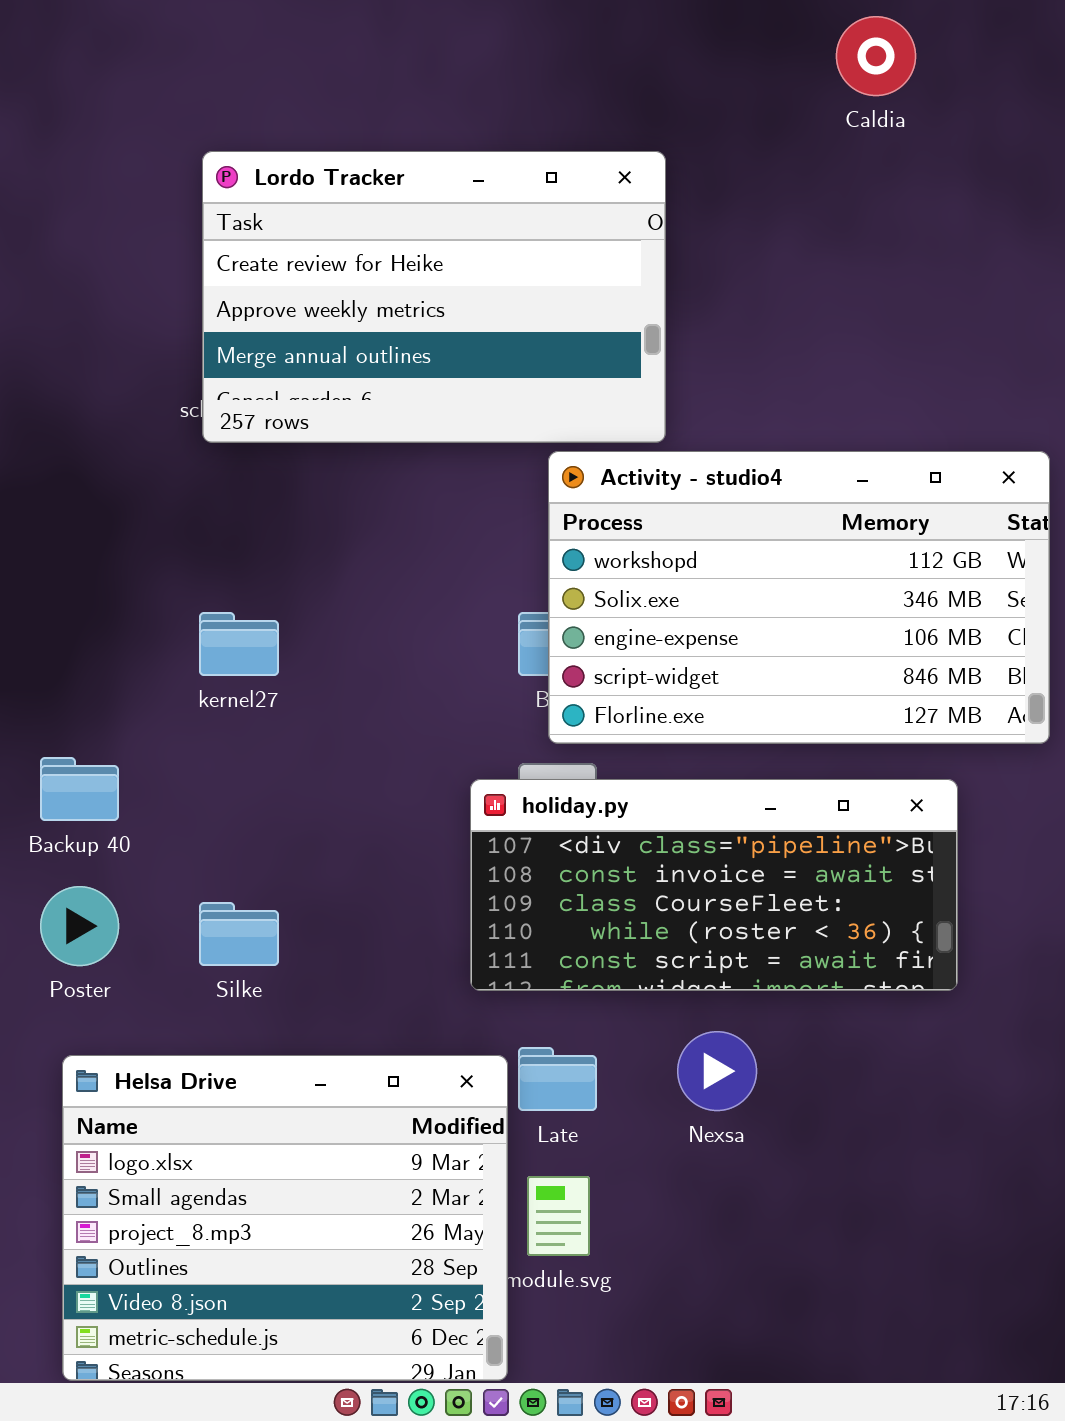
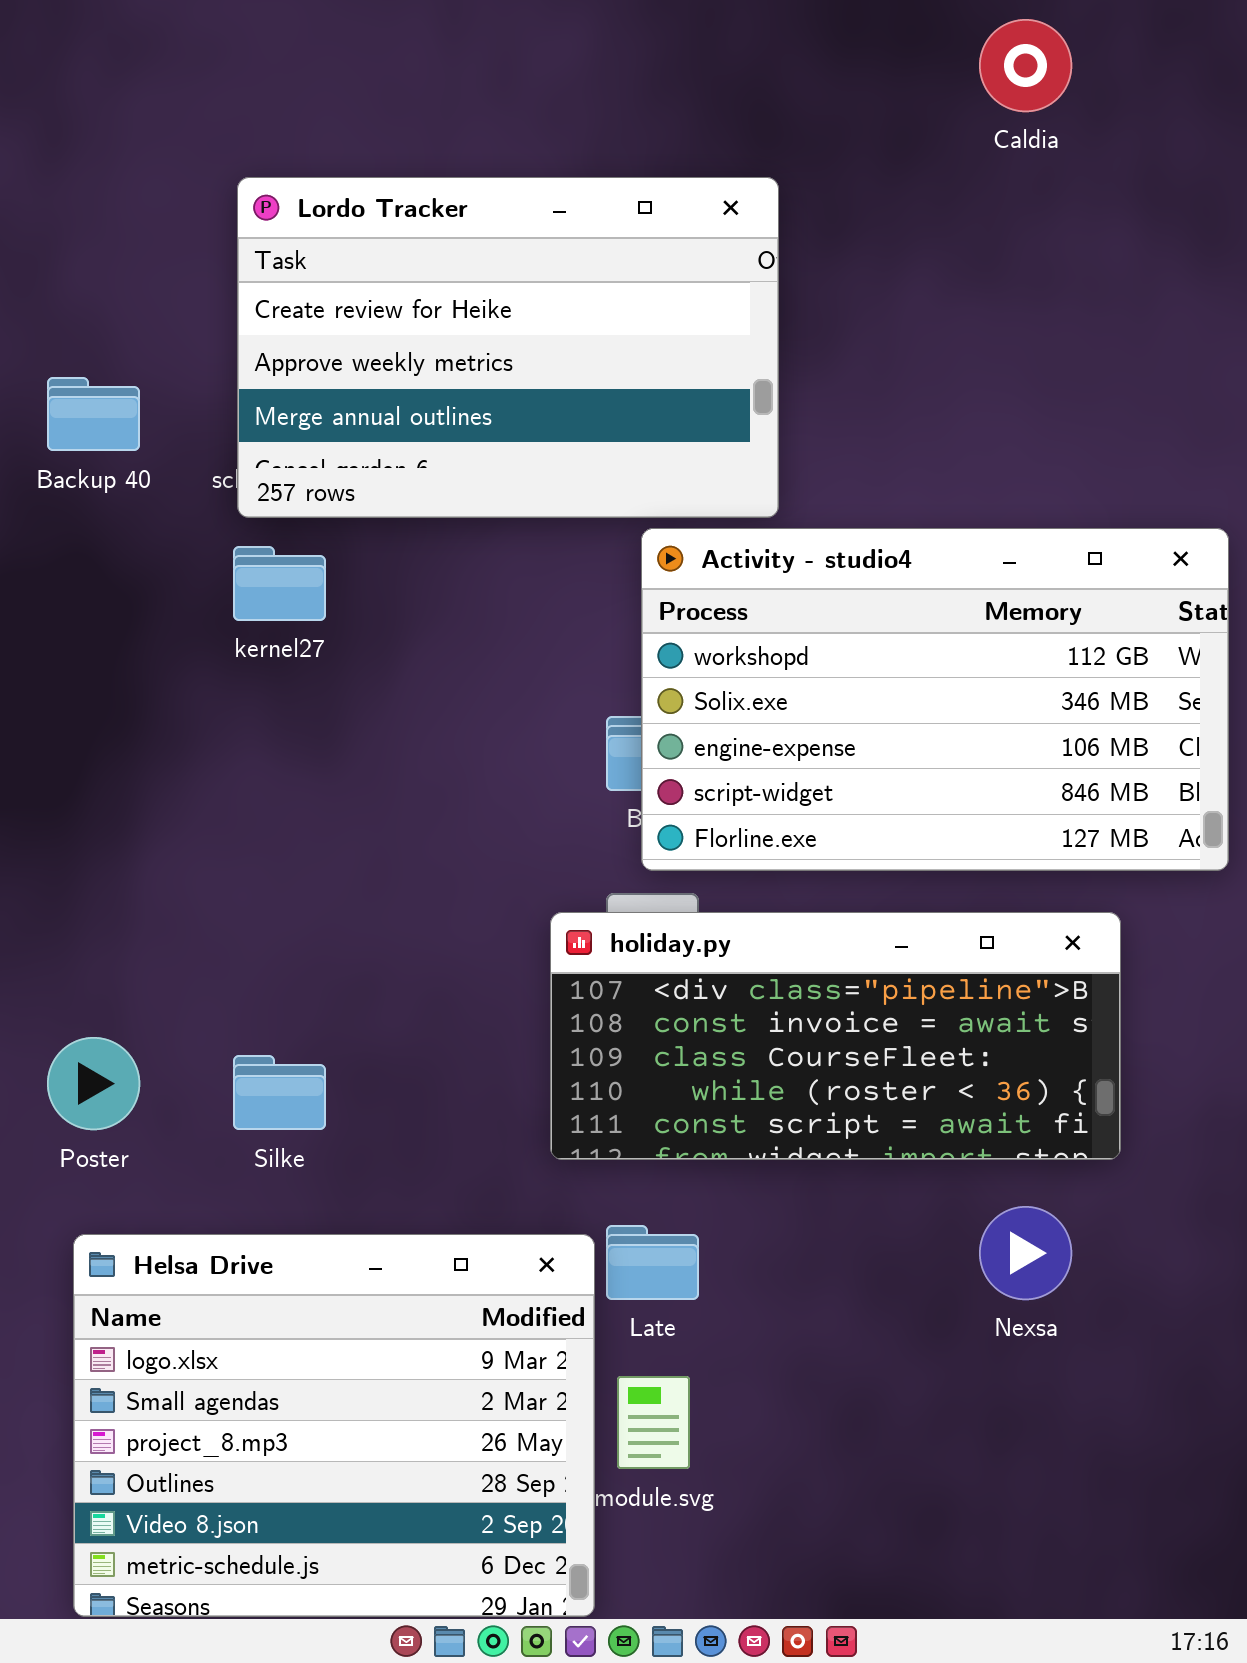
kernel27: [199,612,279,676] -> [233,546,326,621], moved
Backup 40: [40,757,119,821] -> [47,377,140,451], moved
Nexsa: [677,1031,757,1111] -> [979,1206,1072,1300], moved

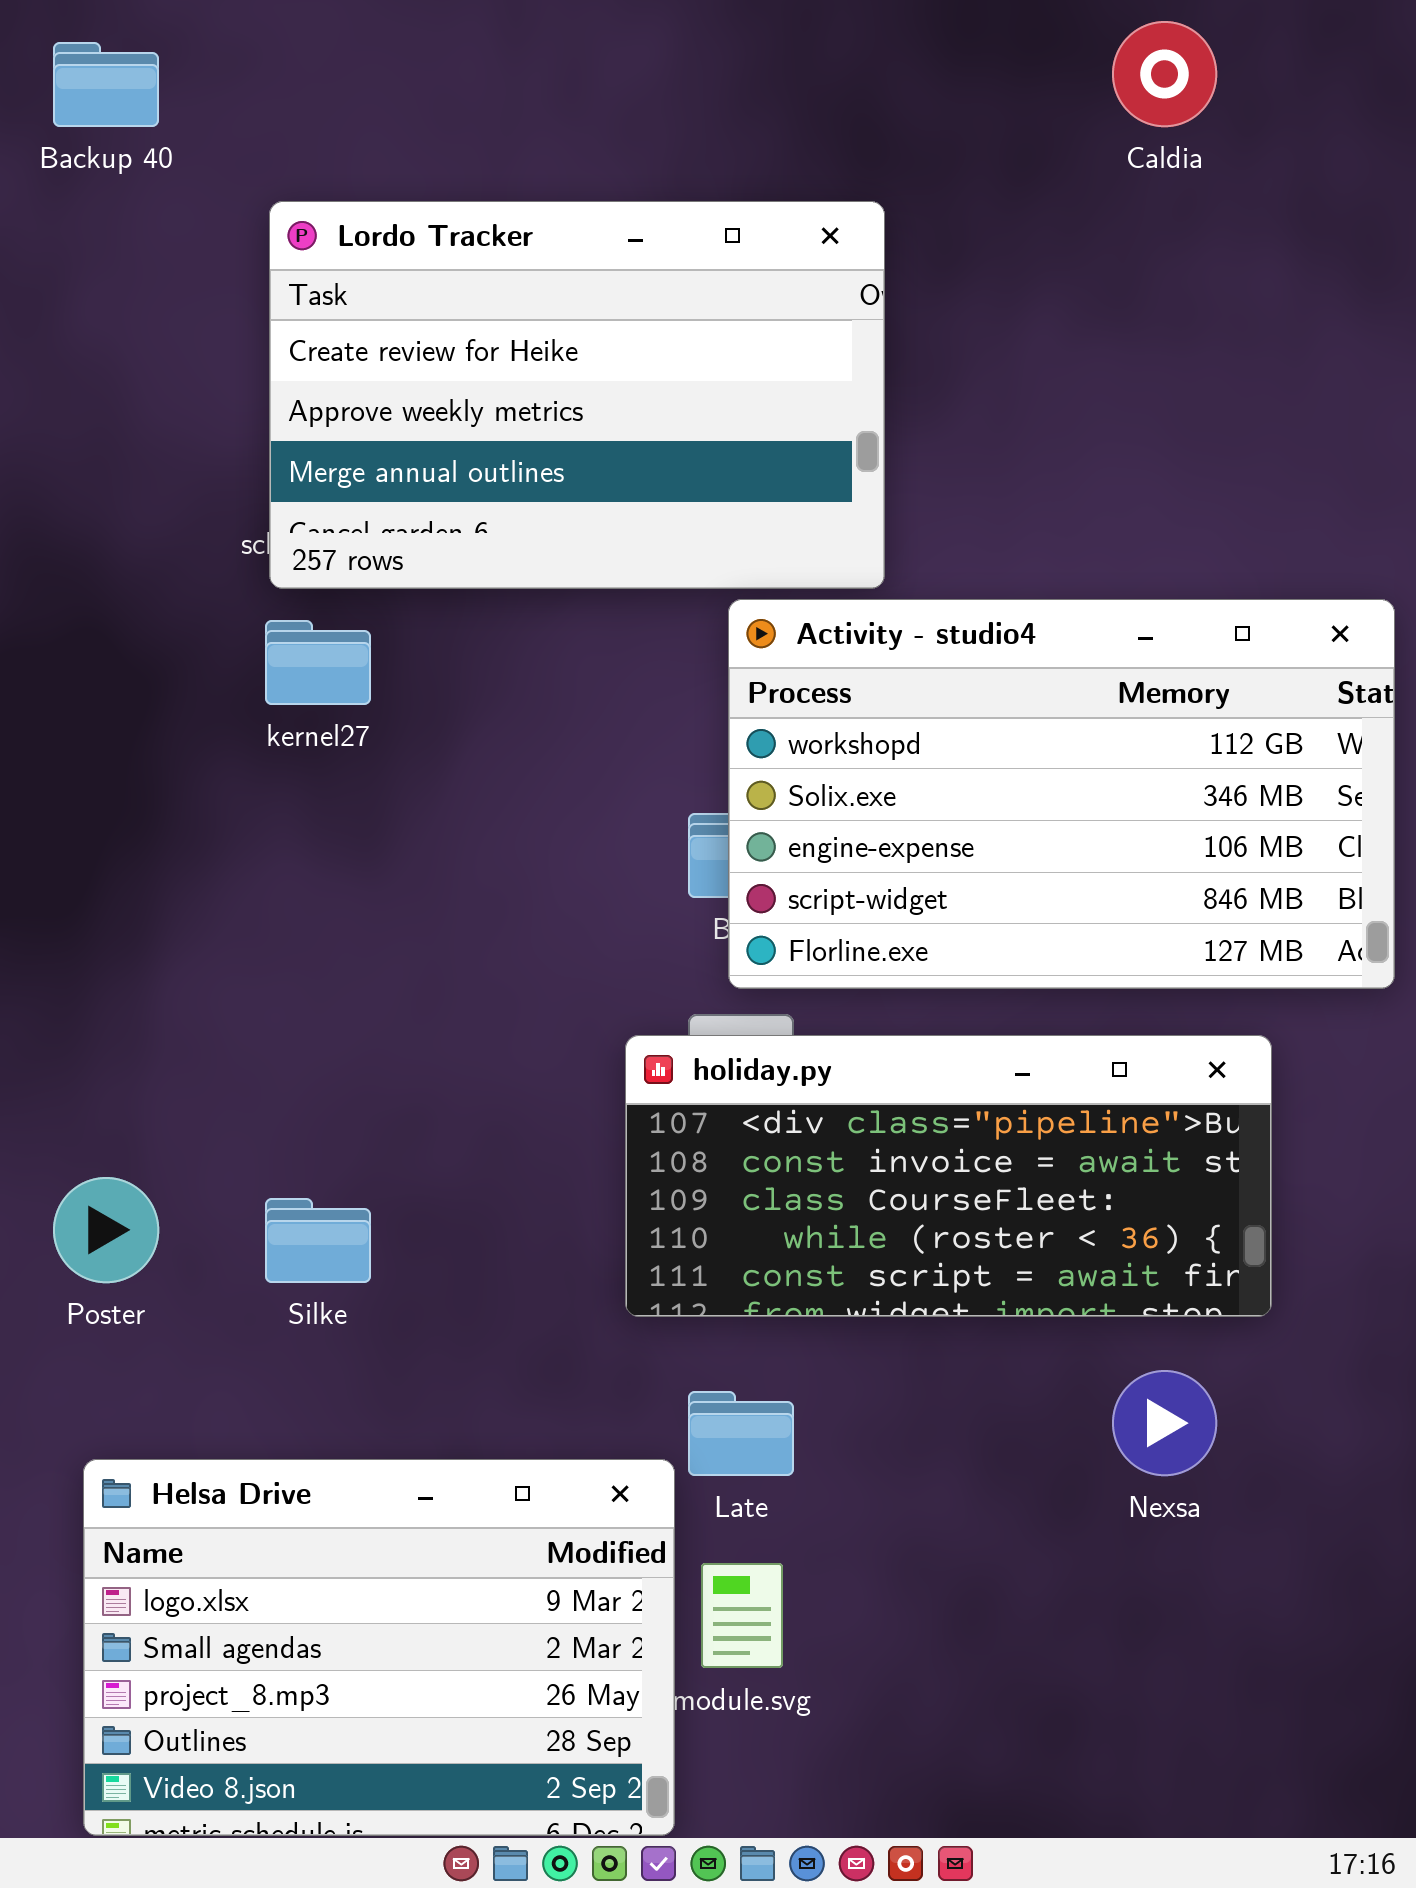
Backup 40: [47,377,140,451] -> [53,42,159,127], moved
Helsa Drive: [73,1234,595,1617] -> [83,1459,675,1836], resized

